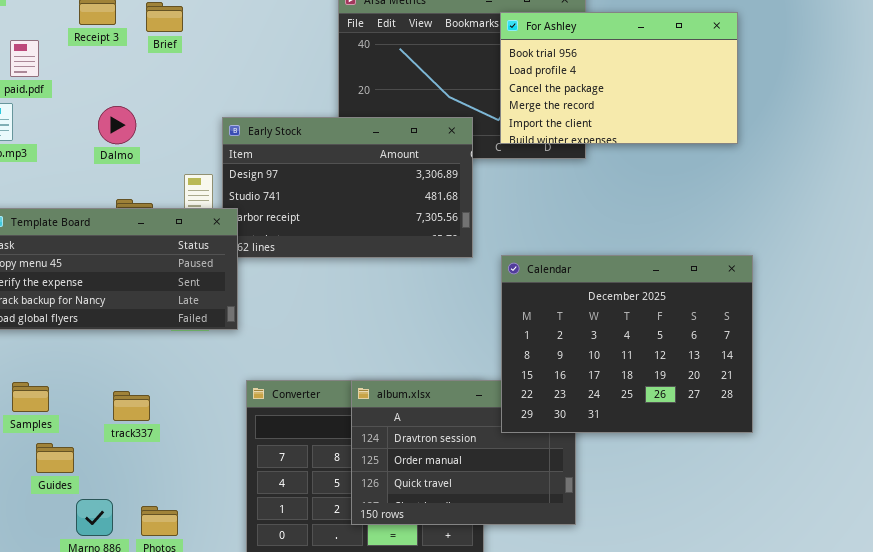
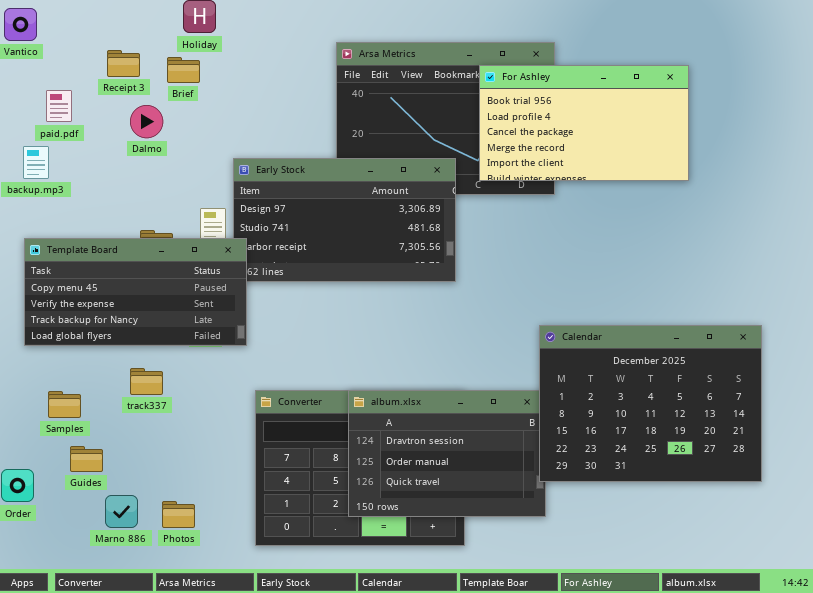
Dalmo: [98,106,136,144] -> [130,105,163,138], moved
Calendar: [501,255,753,433] -> [539,325,762,482], moved
track337: [113,391,150,421] -> [130,368,163,395], moved

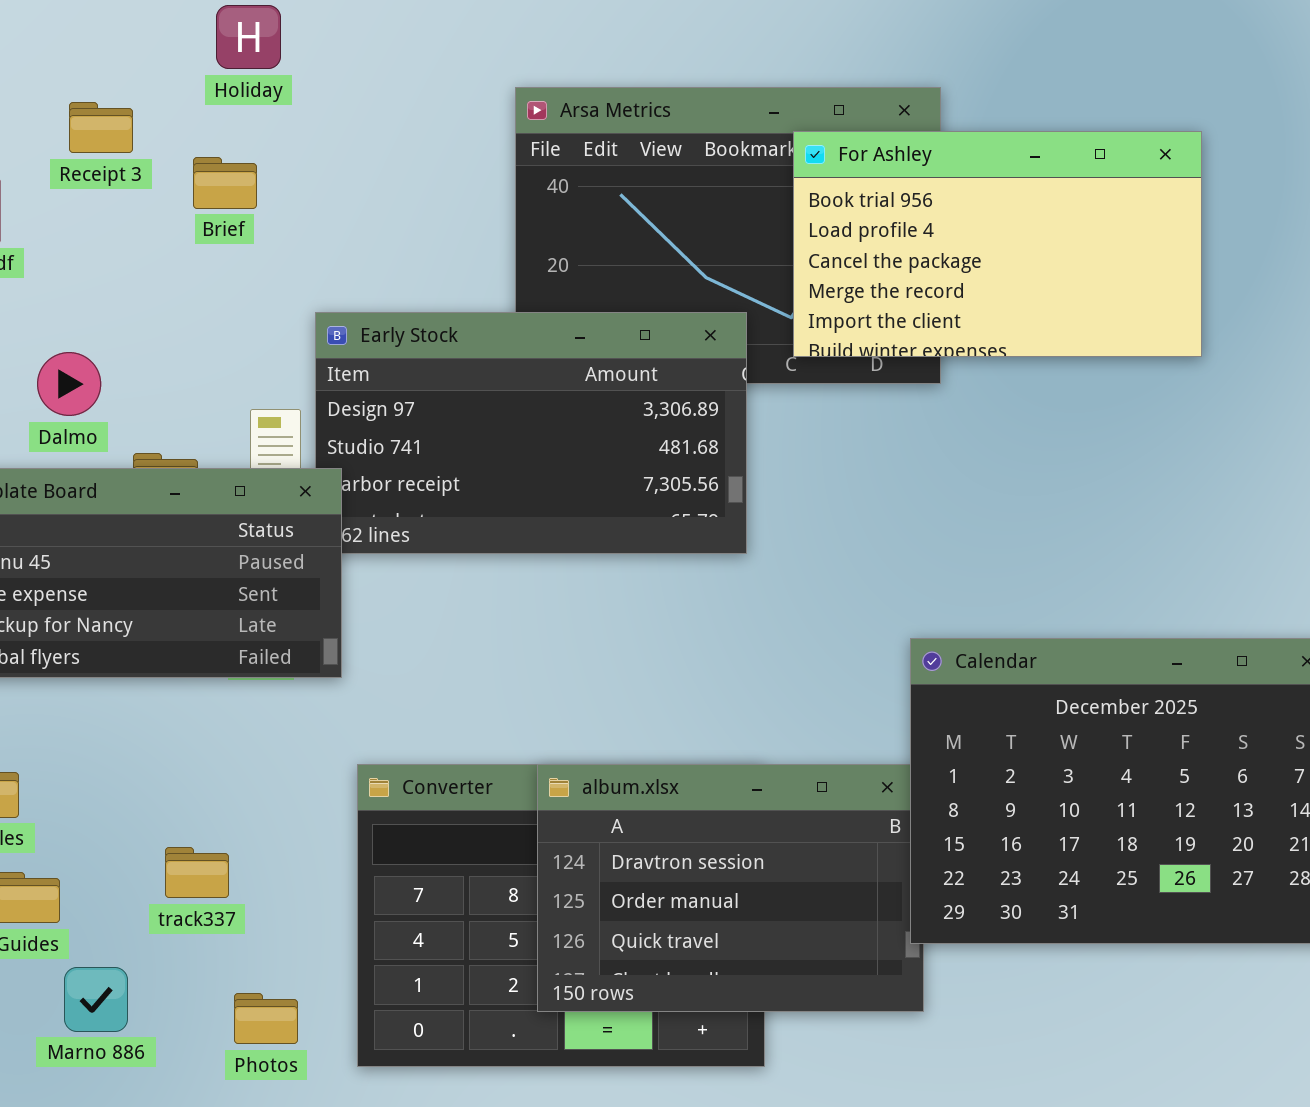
Brief: [167,57,200,83] -> [193,157,257,209], moved
Dalmo: [130,105,163,138] -> [37,352,101,416], moved
track337: [130,368,163,395] -> [165,847,229,898], moved
Photos: [162,501,195,528] -> [234,993,298,1044], moved

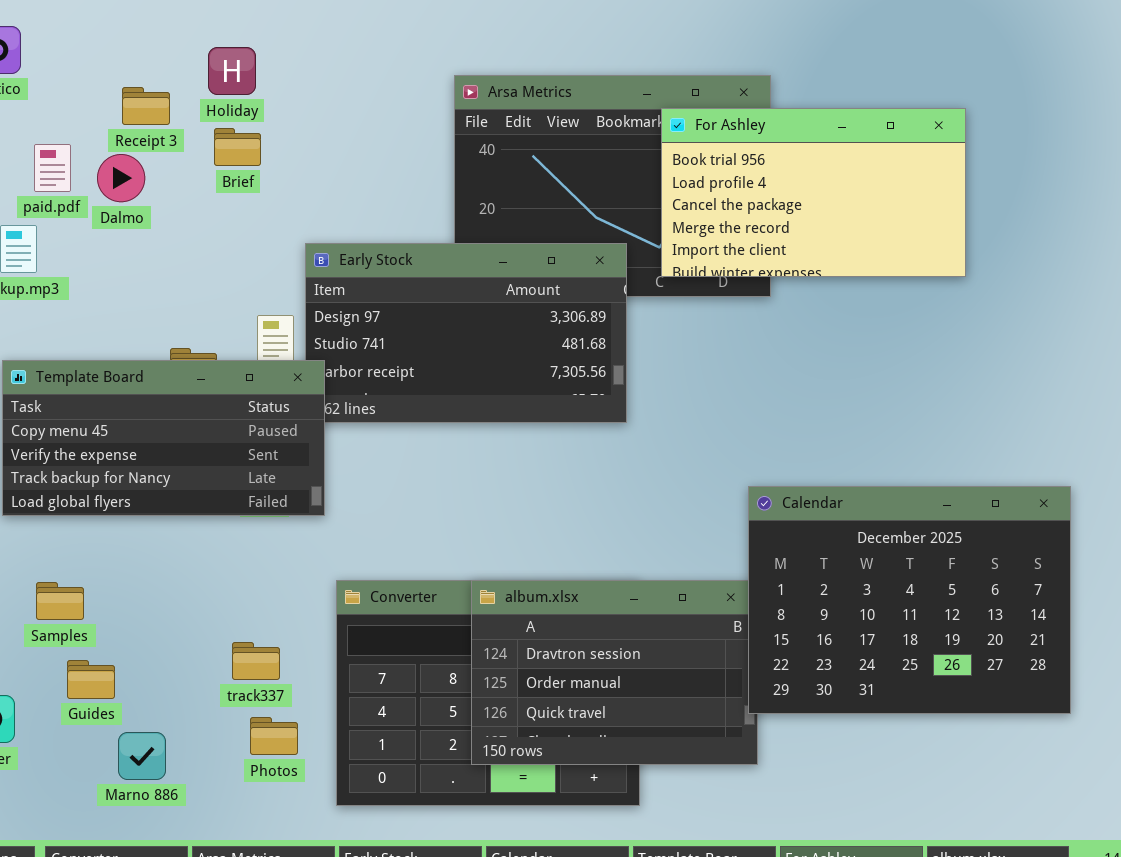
Holiday: [216,5,281,69] -> [208,47,256,95], moved
Dalmo: [37,352,101,416] -> [97,154,145,202], moved
track337: [165,847,229,898] -> [232,642,280,680], moved
Photos: [234,993,298,1044] -> [250,717,298,755], moved

